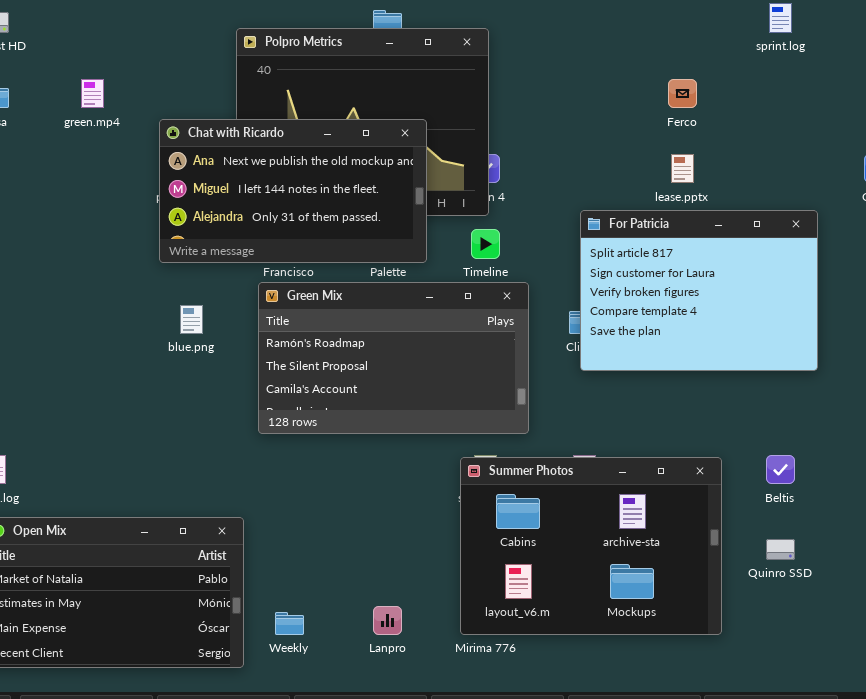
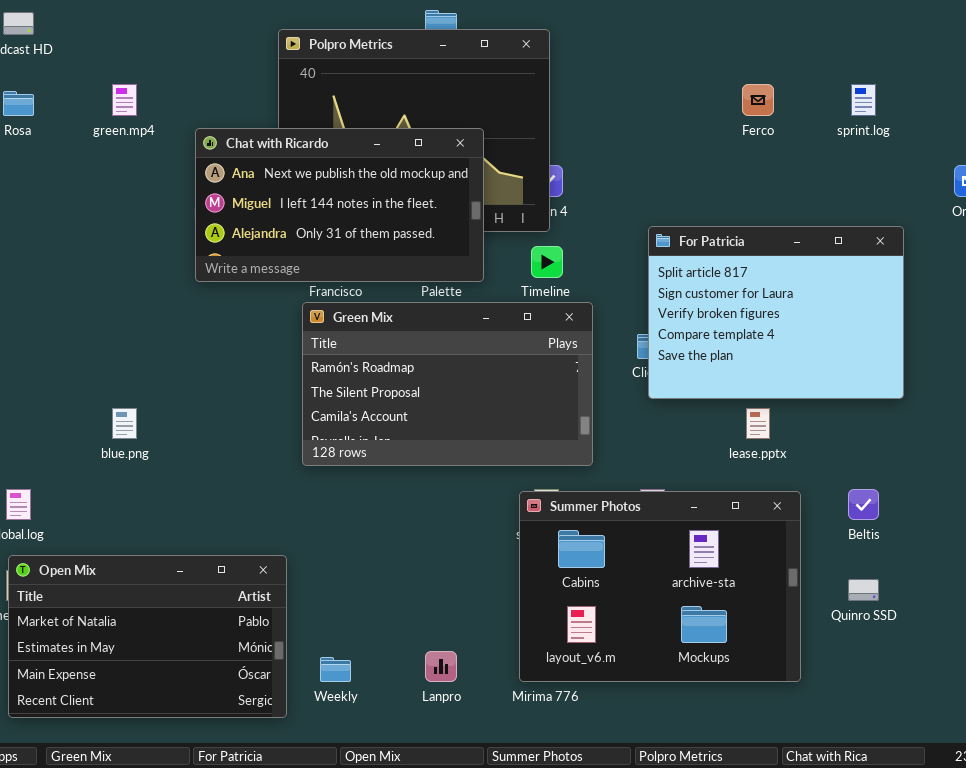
sprint.log: [769,3,792,33] -> [851,84,876,116], moved
lease.pptx: [671,154,694,183] -> [746,408,770,439], moved
blue.png: [180,305,203,334] -> [112,408,137,439], moved

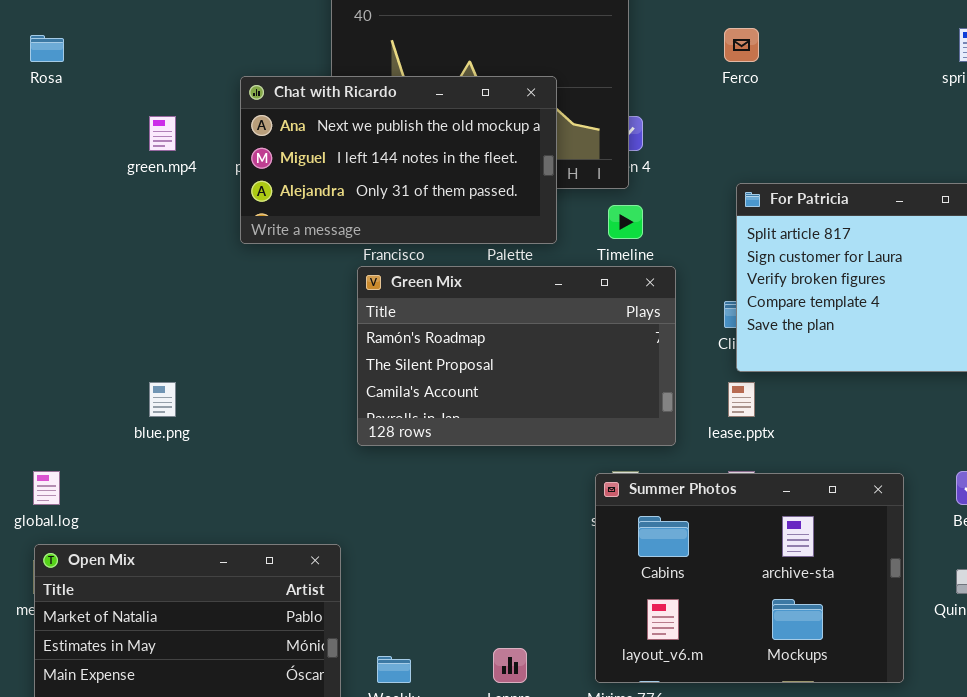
green.mp4: [112,84,137,116] -> [149,116,176,151], moved
Ferco: [742,84,774,116] -> [724,28,759,62], moved
lease.pptx: [746,408,770,439] -> [728,382,755,417], moved

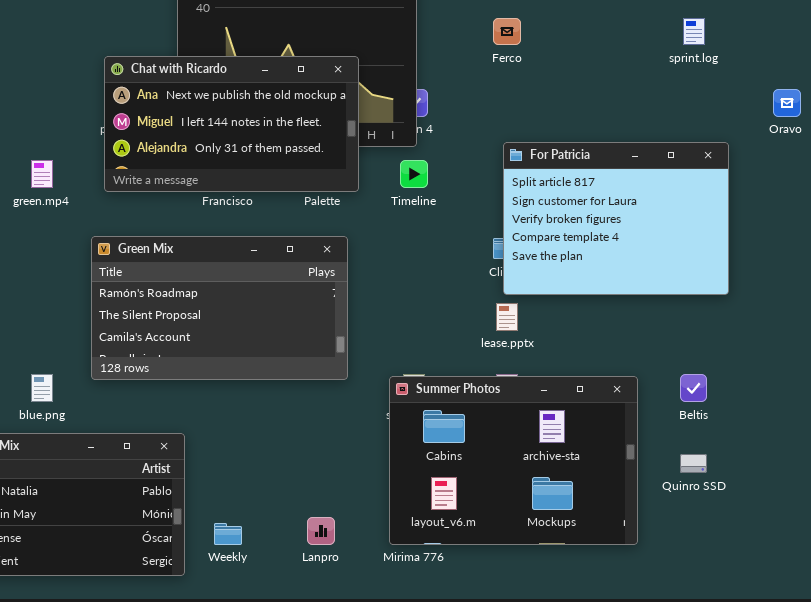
green.mp4: [149,116,176,151] -> [31,160,53,188], moved
Green Mix: [357,266,676,446] -> [91,236,348,380], moved
blue.png: [149,382,176,417] -> [31,374,53,402], moved

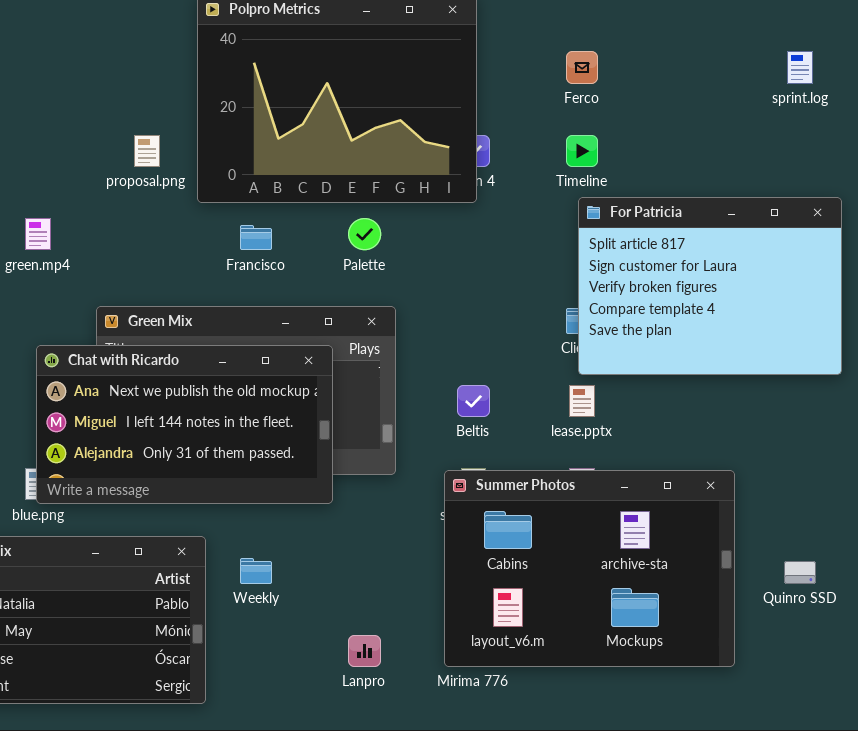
Chat with Ricardo: [104,56,359,192] -> [36,345,333,504], moved
Timeline: [400,160,428,188] -> [566,135,598,167], moved
Beltis: [680,374,707,402] -> [457,385,490,417], moved
Weekly: [214,523,242,545] -> [240,558,272,584], moved

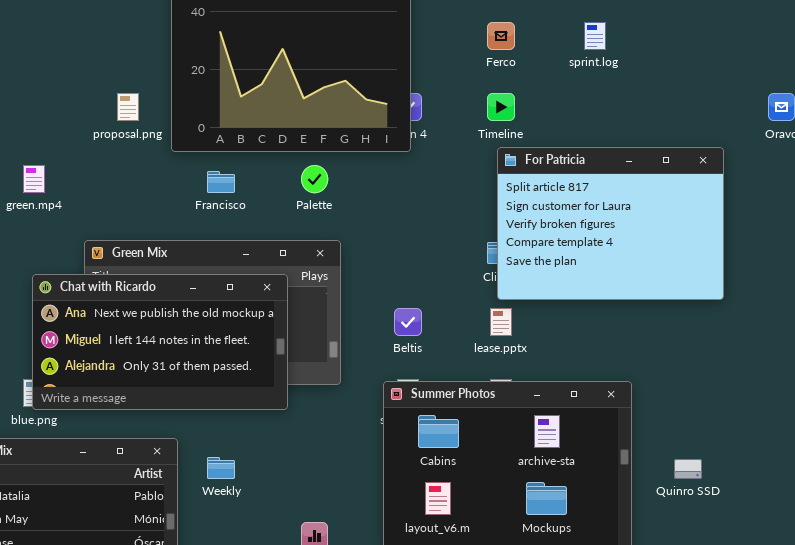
sprint.log: [787,51,813,84] -> [584,22,606,50], moved

